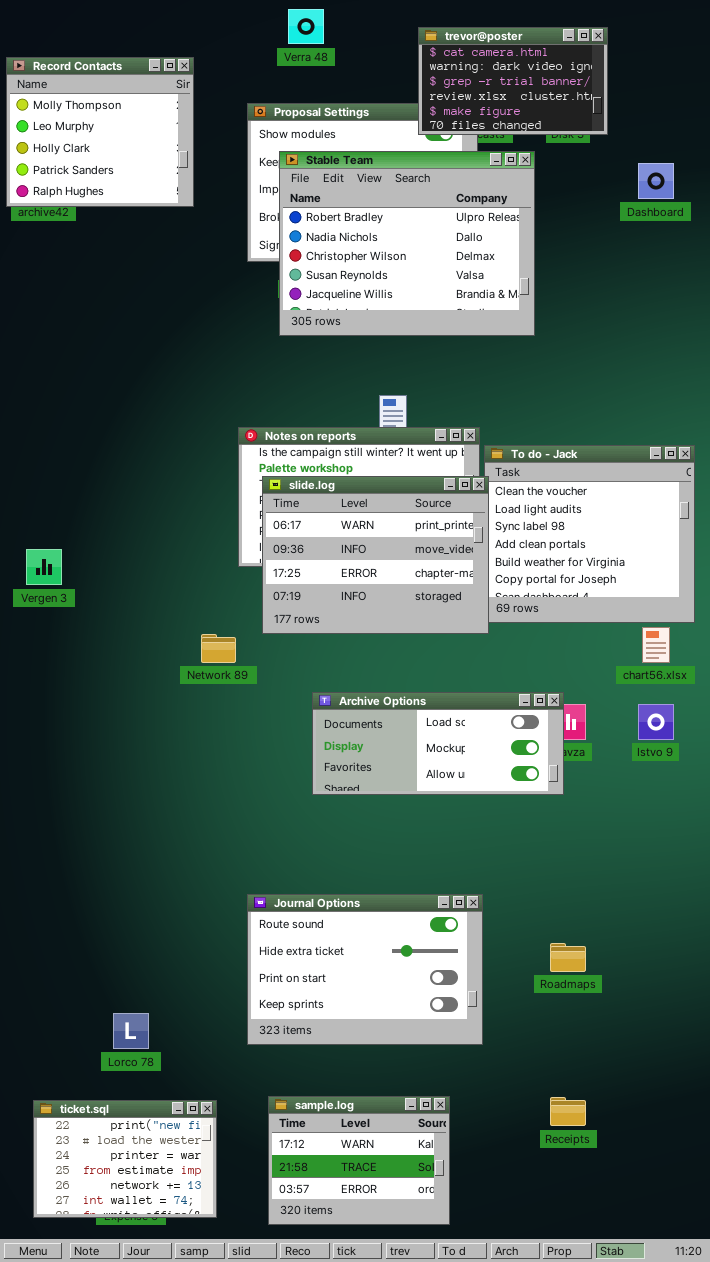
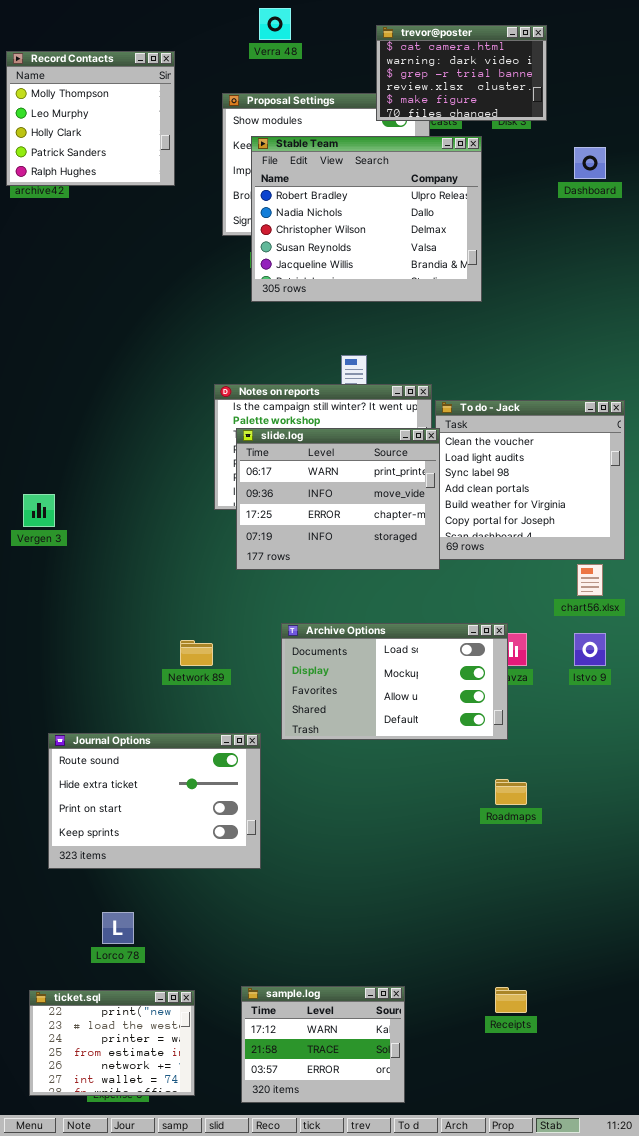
Network 89: [201,634,236,663] -> [180,640,213,666], moved
Archive Options: [312,692,564,795] -> [281,623,508,740], resized
Journal Options: [247,894,483,1045] -> [48,733,261,869], moved
Roadmaps: [550,943,586,972] -> [495,779,527,805], moved

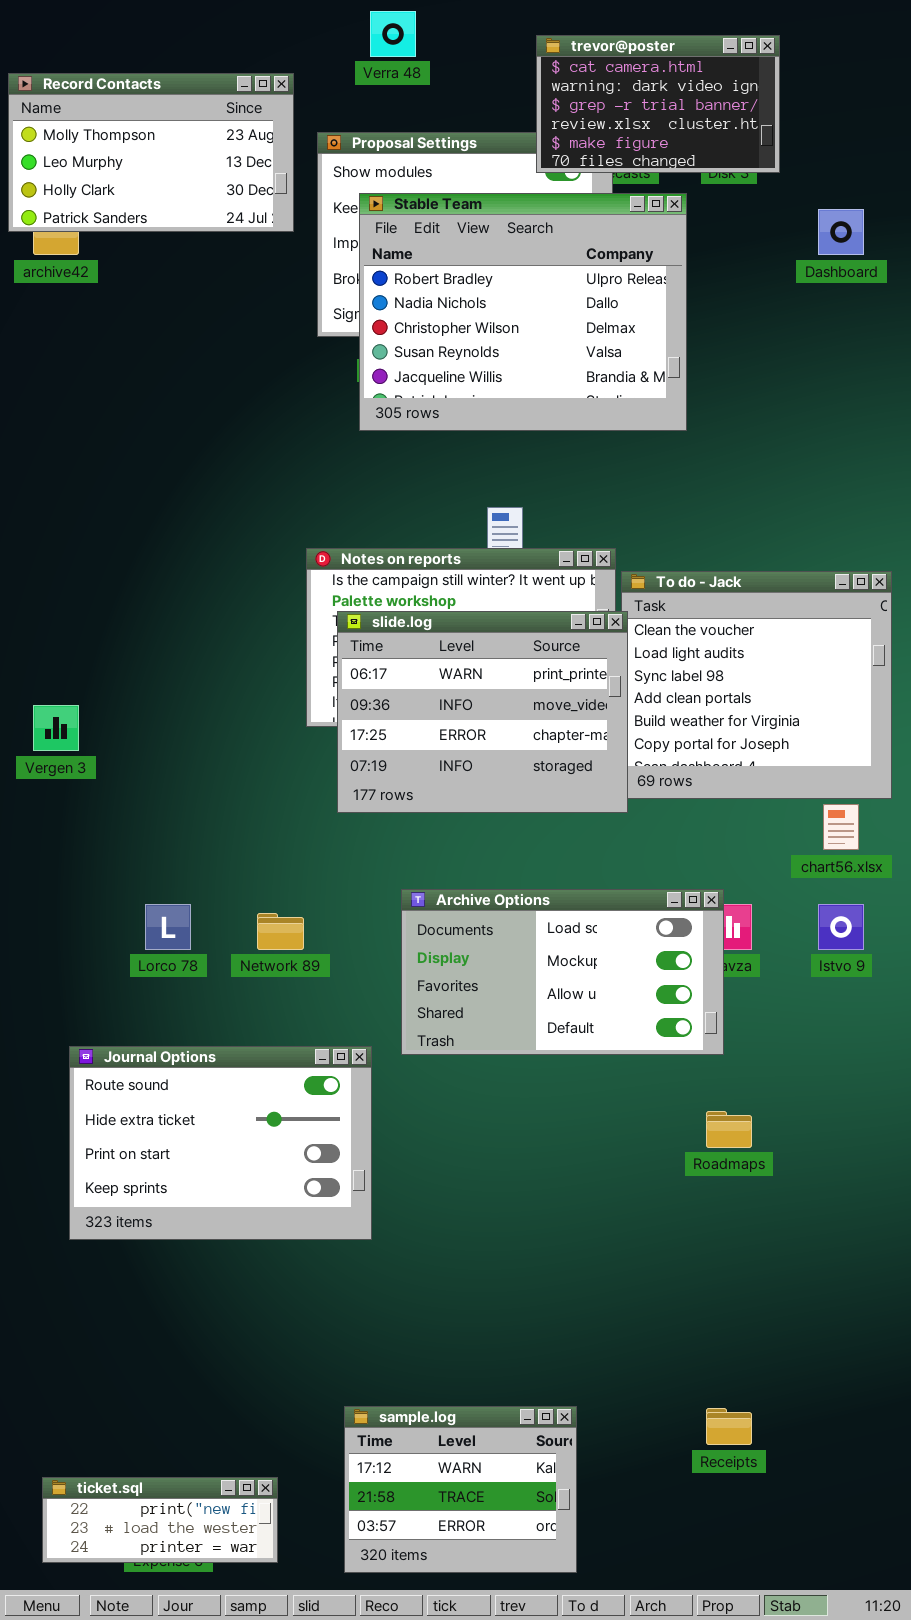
Record Contacts: [6,51,175,186] -> [8,73,294,232], resized
Lorco 78: [102,912,134,944] -> [145,904,191,950], moved
ticket.sql: [29,990,195,1096] -> [42,1477,278,1563], resized

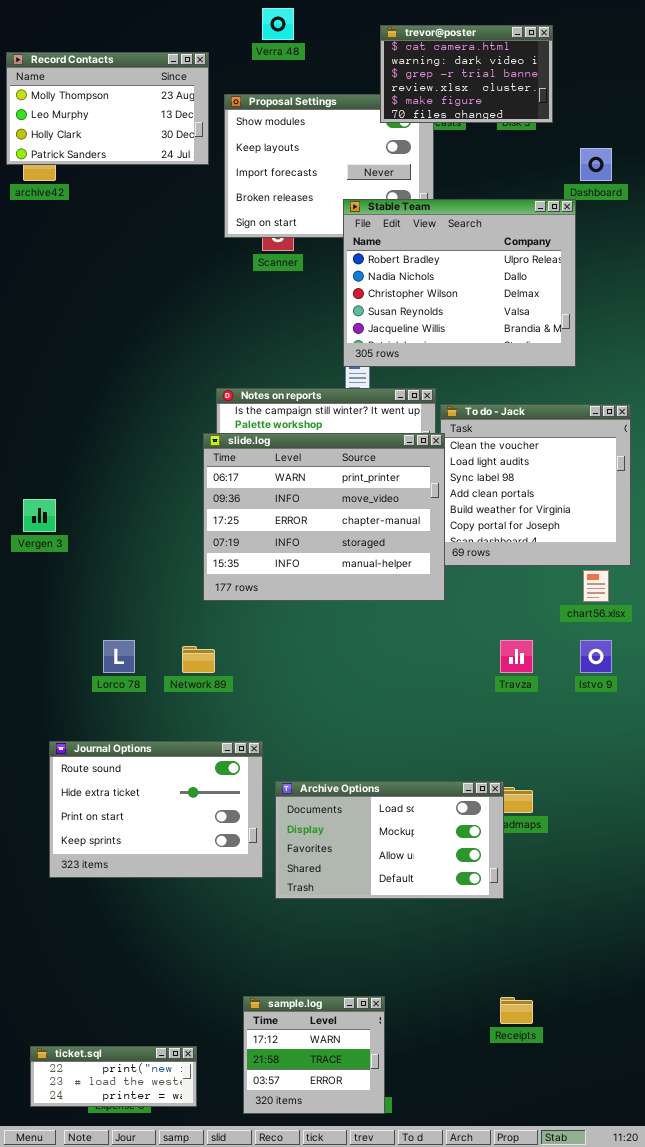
Stable Team: [359,193,687,431] -> [343,199,576,367], moved
slide.log: [337,611,628,813] -> [203,433,445,601], resized
Archive Options: [401,889,724,1055] -> [275,781,504,899], moved
sample.log: [344,1406,577,1573] -> [243,996,385,1114], resized

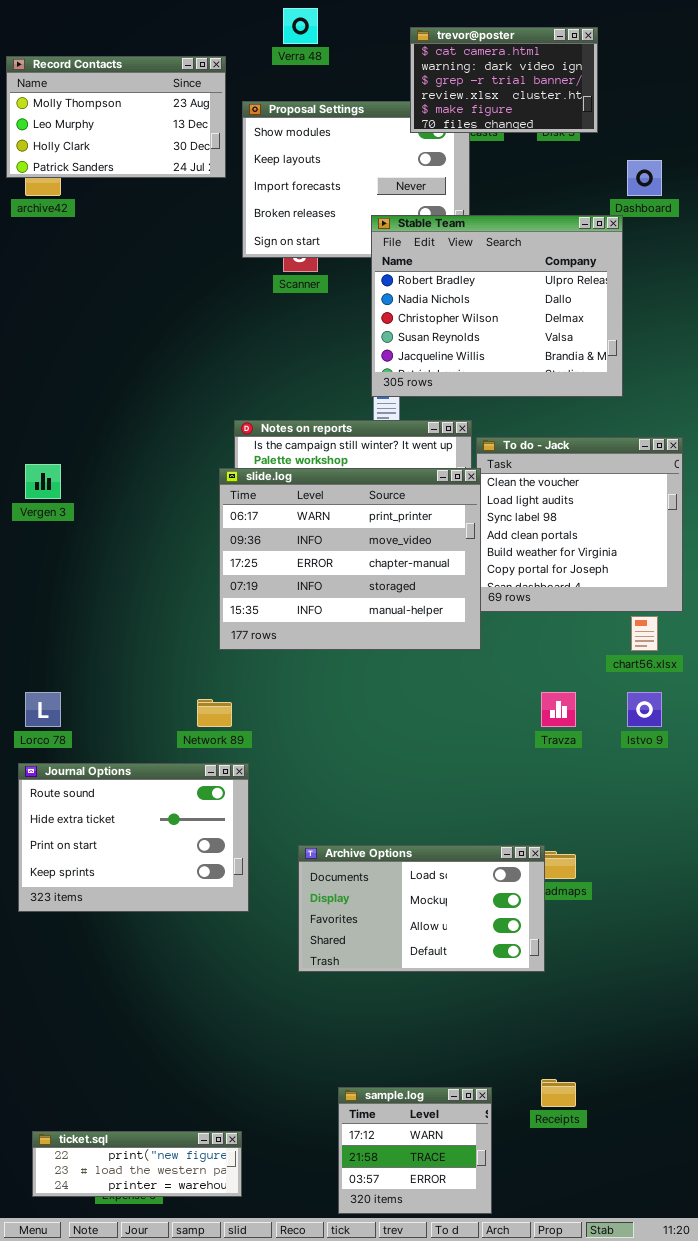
Vergen 3: [23,499,56,532] -> [25,464,61,499], moved
Lorco 78: [103,640,135,673] -> [25,692,61,727], moved
Journal Options: [49,741,263,878] -> [18,763,249,912], moved
sample.log: [243,996,385,1114] -> [338,1087,492,1214], moved
ticket.sql: [30,1046,197,1107] -> [32,1131,242,1197], resized

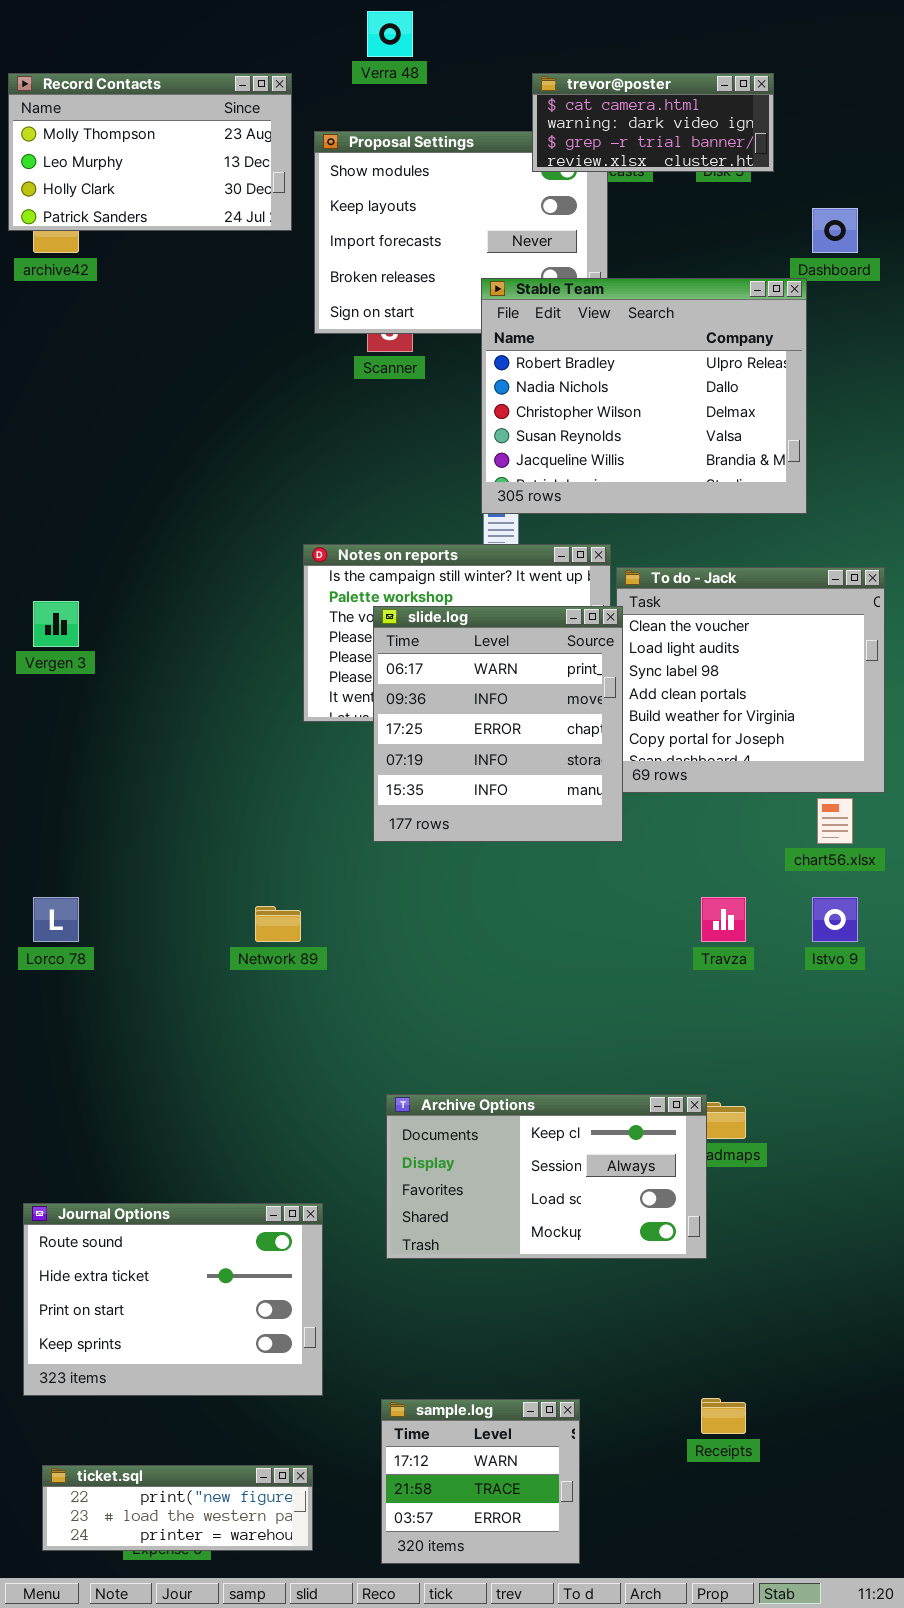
trevor@poster: [410,27,598,133] -> [532,73,774,172], resized
slide.log: [219,468,481,650] -> [373,606,623,842], resized
Journal Options: [18,763,249,912] -> [23,1203,323,1396], moved
Archive Options: [298,845,545,972] -> [386,1094,707,1259], scrolled up 2 rows
sample.log: [338,1087,492,1214] -> [381,1399,580,1564], moved

